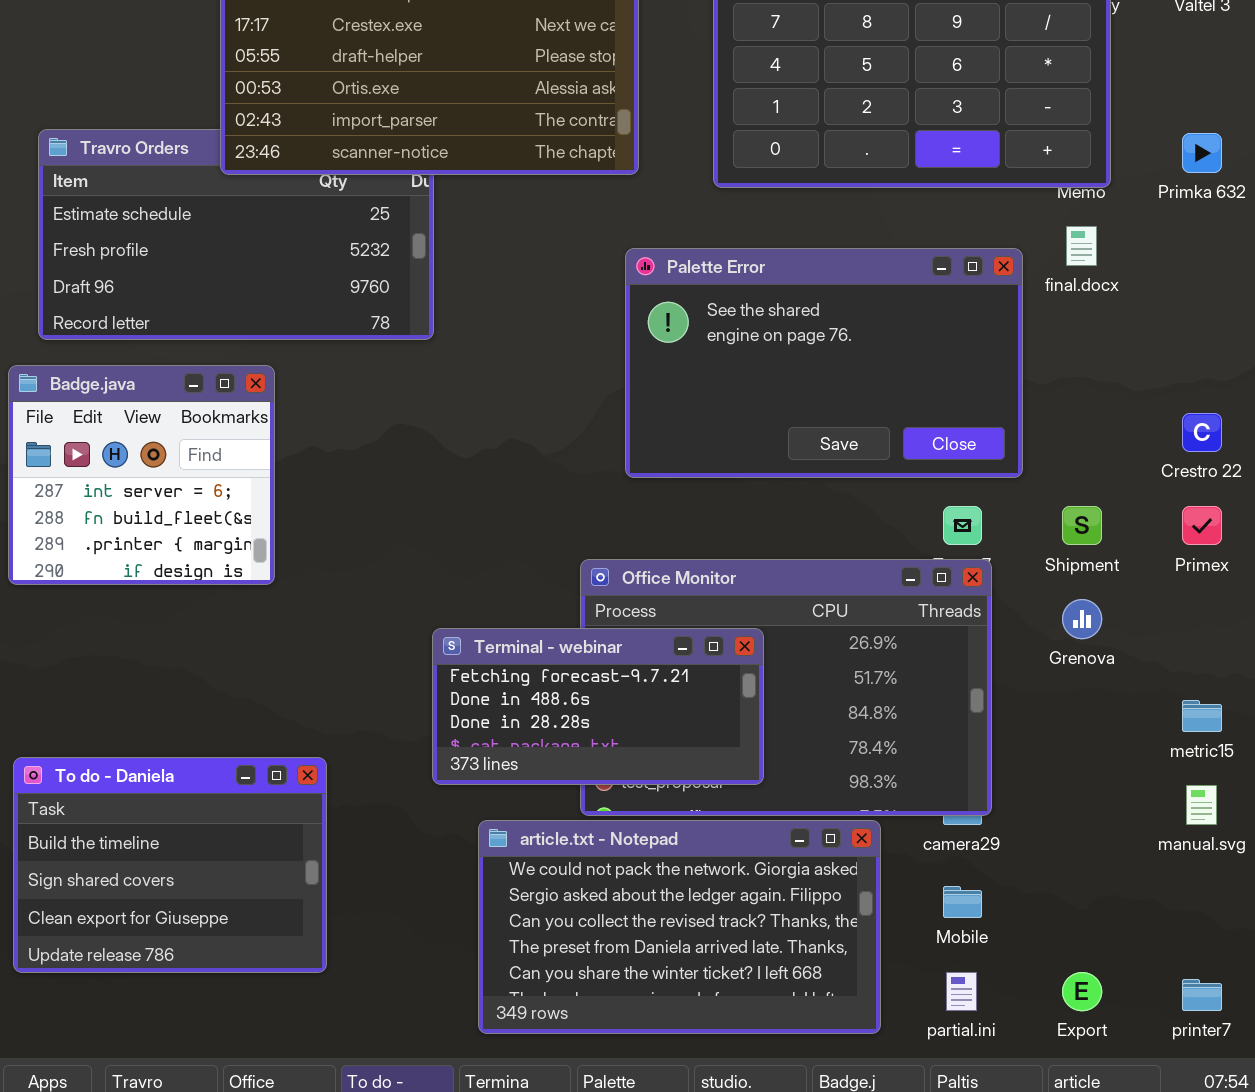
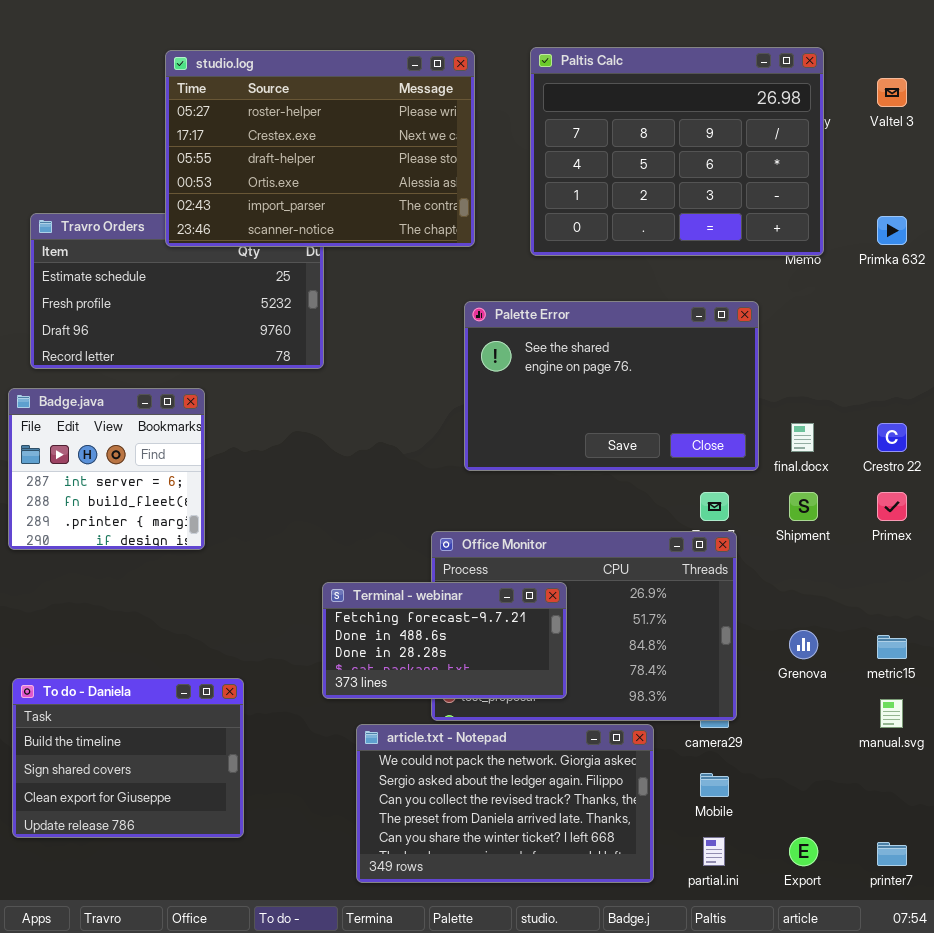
final.docx: [1066,226,1097,266] -> [791,423,814,452], moved
Grenova: [1062,599,1102,639] -> [789,630,818,659], moved

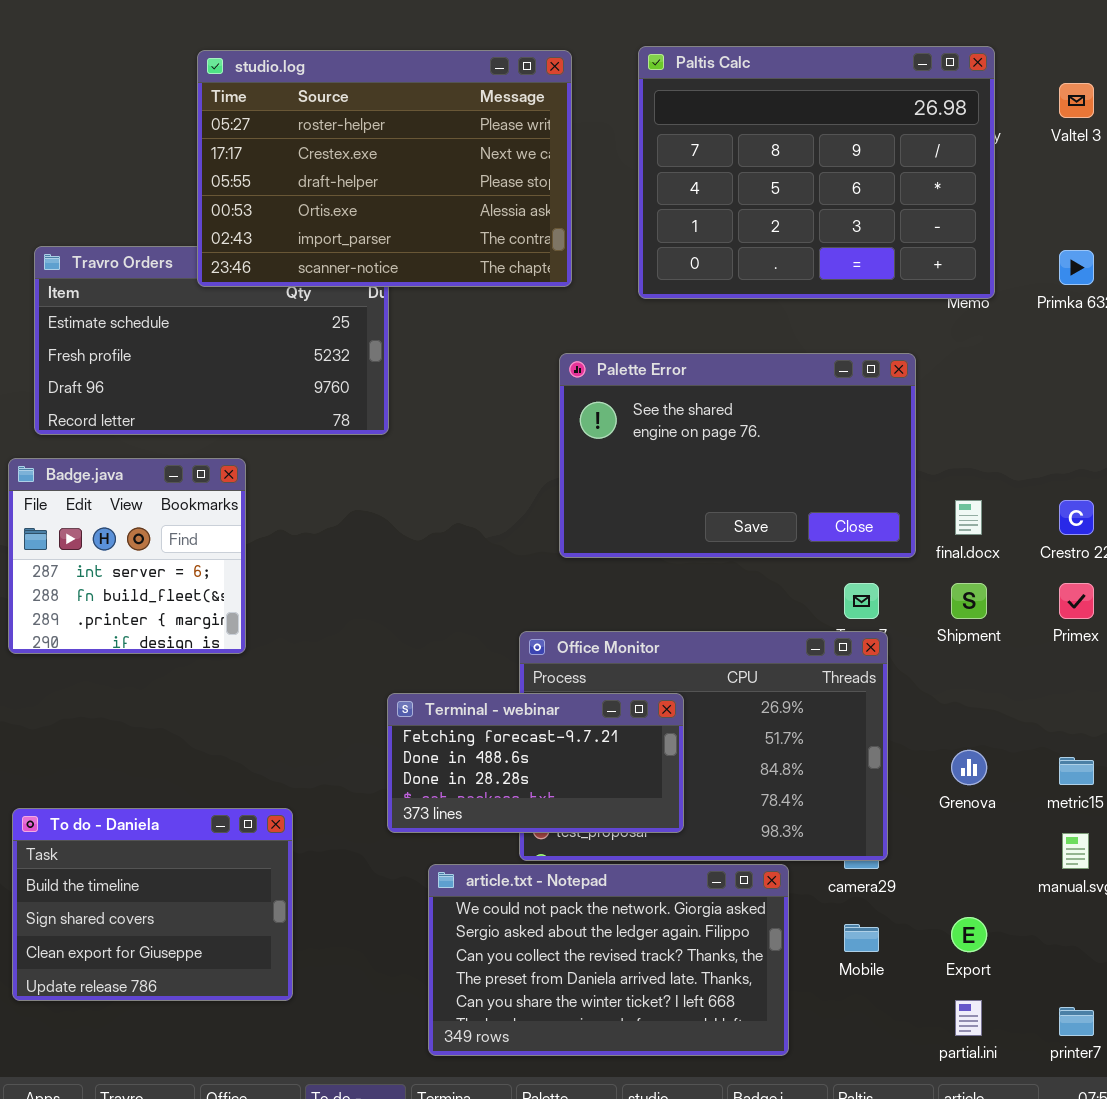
partial.ini: [703,837,725,866] -> [955,1000,982,1036], moved
Export: [789,837,818,866] -> [951,917,987,952], moved

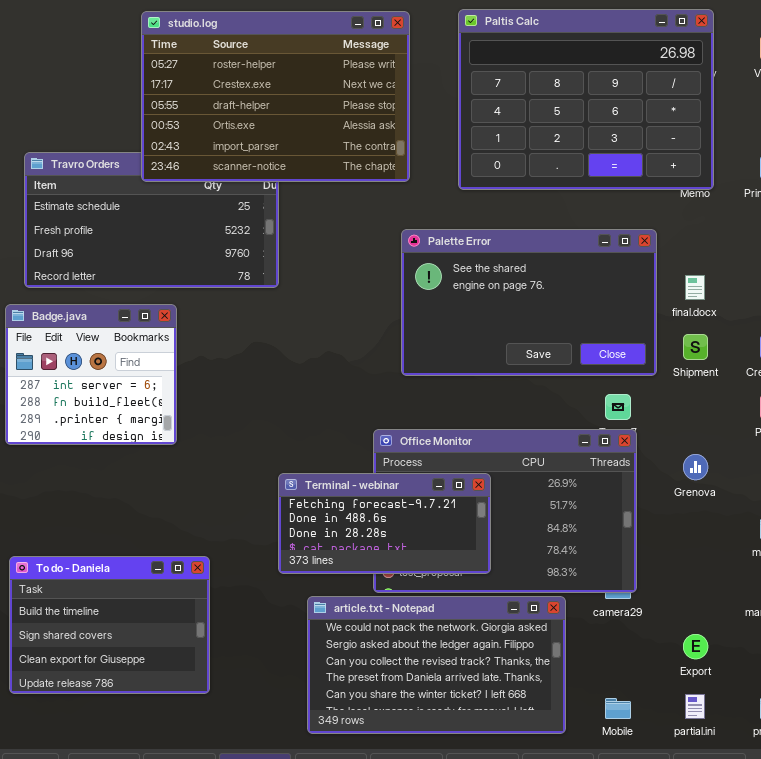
final.docx: [955,500,982,535] -> [685,275,705,300], moved
Shipment: [951,583,987,619] -> [683,334,708,360], moved
Grenova: [951,750,987,785] -> [683,454,708,480], moved
Mobile: [844,924,879,952] -> [605,698,631,719], moved

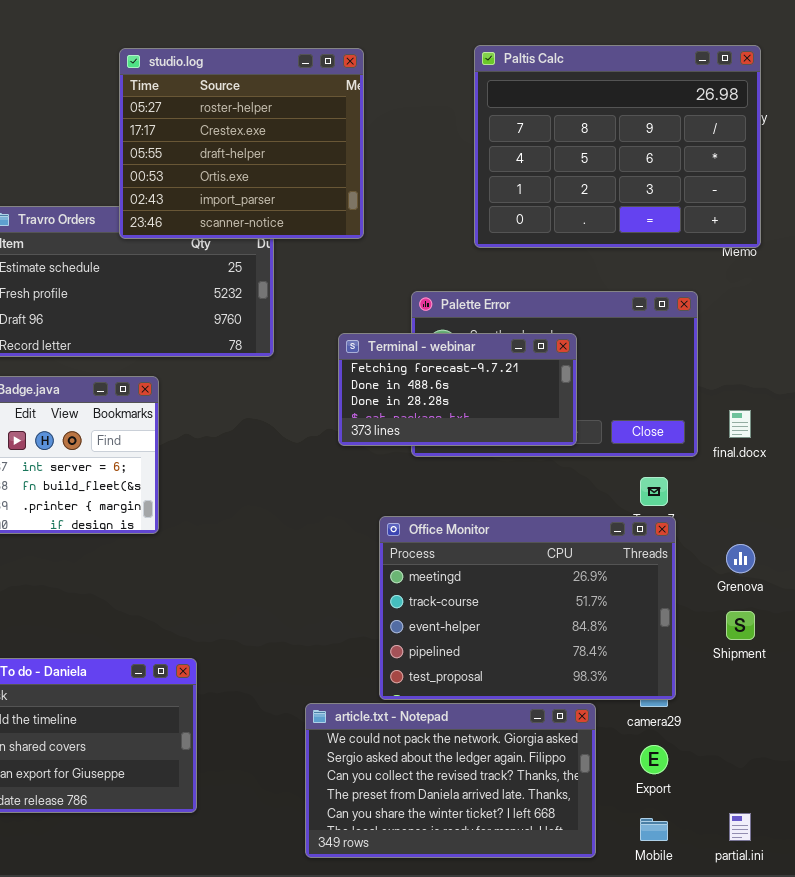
studio.log: [141,11,410,182] -> [119,48,364,239], resized
final.docx: [685,275,705,300] -> [729,410,751,438], moved
Shipment: [683,334,708,360] -> [726,611,755,640], moved
Terminal - webinar: [278,473,491,574] -> [338,333,577,446], moved
Export: [683,634,708,659] -> [640,745,668,774], moved

